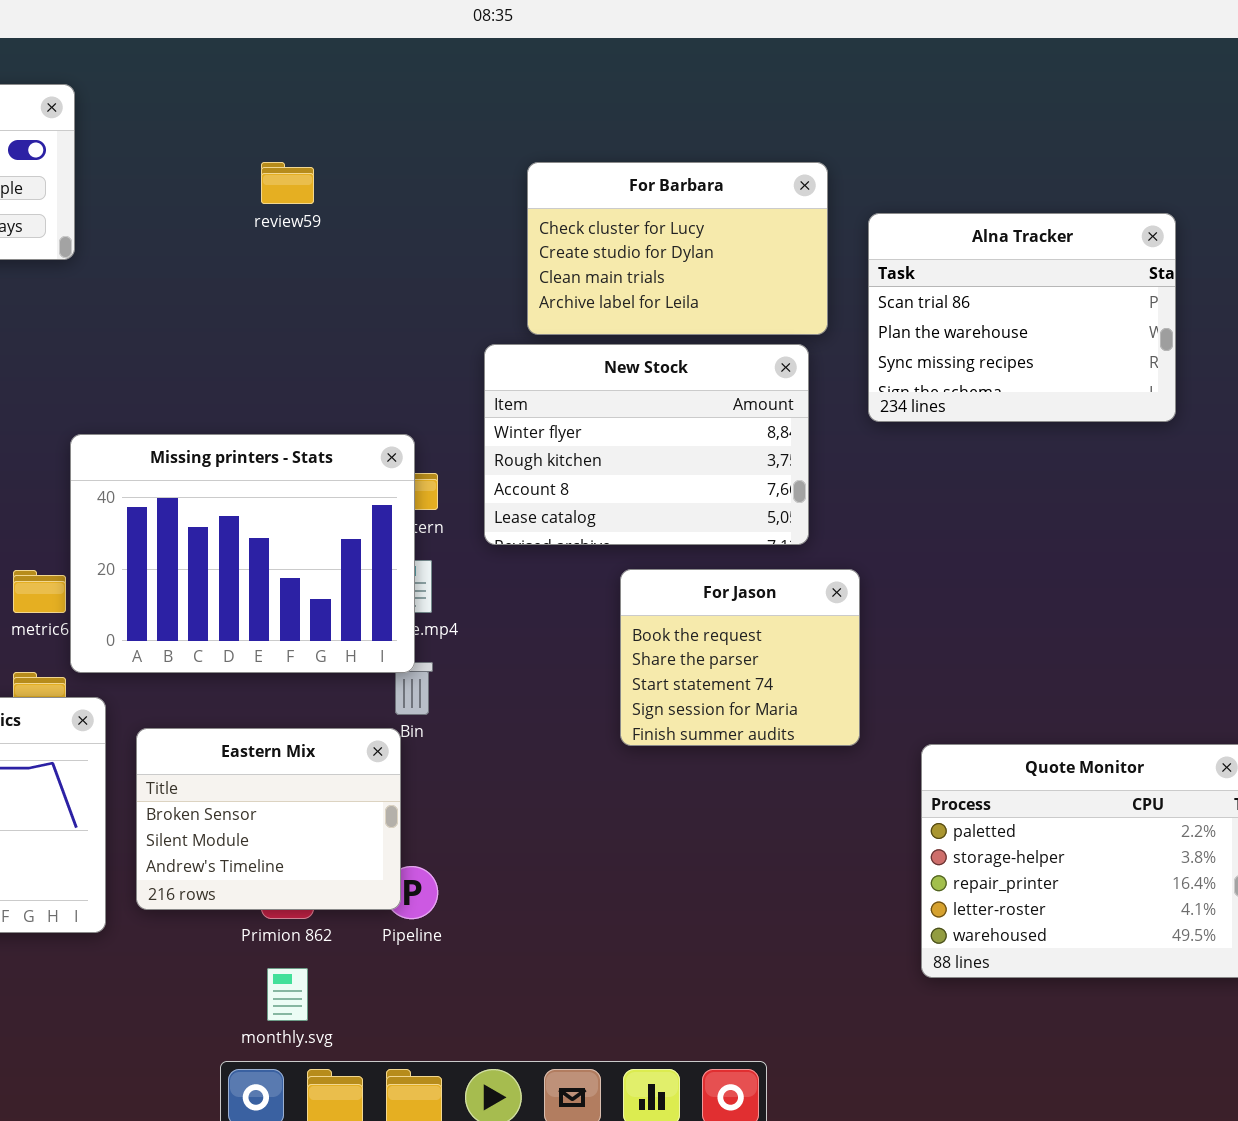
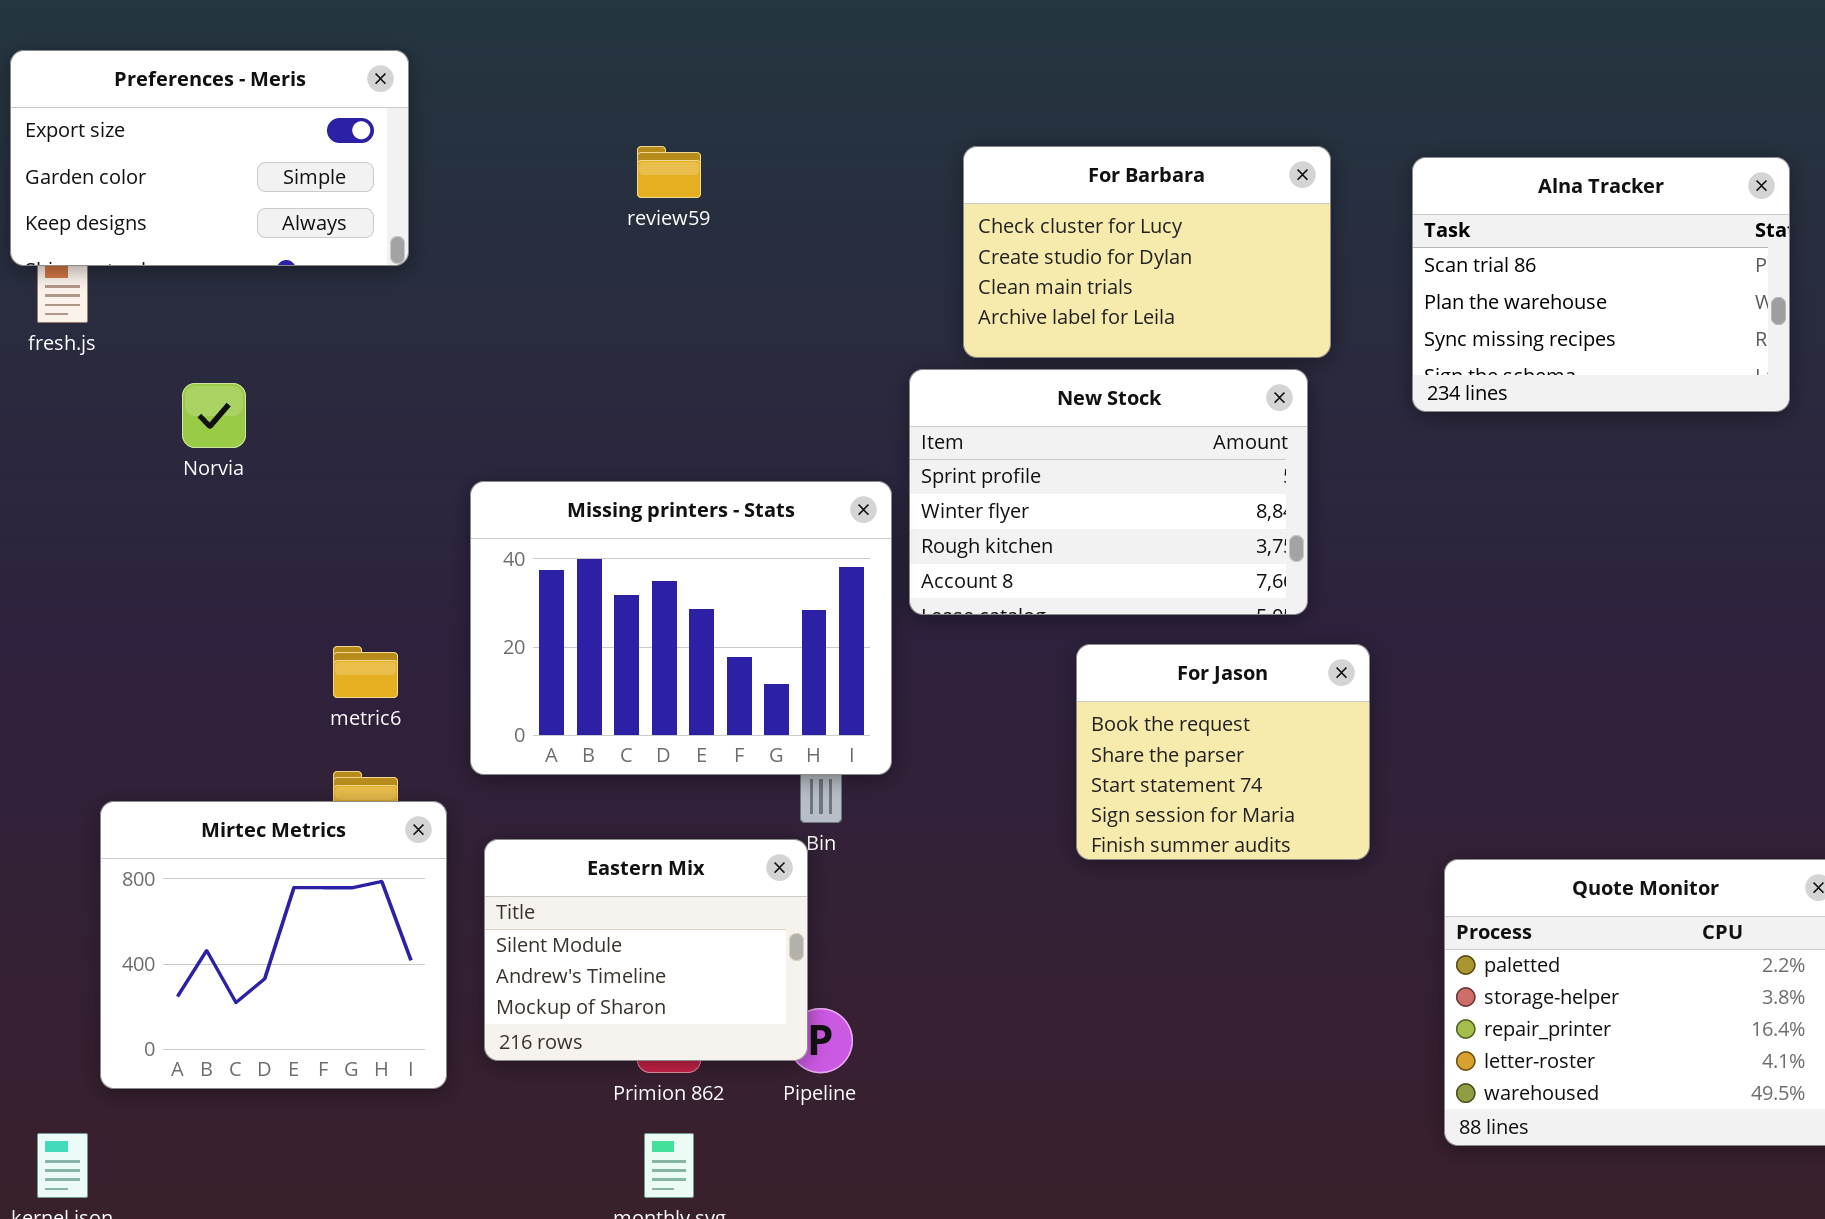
Alna Tracker: [868,213,1176,422] -> [1412,157,1790,412], moved
New Stock: [484,344,809,545] -> [909,369,1308,615], scrolled up 1 row
Missing printers - Stats: [70,434,415,673] -> [470,481,892,775], moved
Eastern Mix: [136,728,401,910] -> [484,839,808,1061], scrolled down 1 row

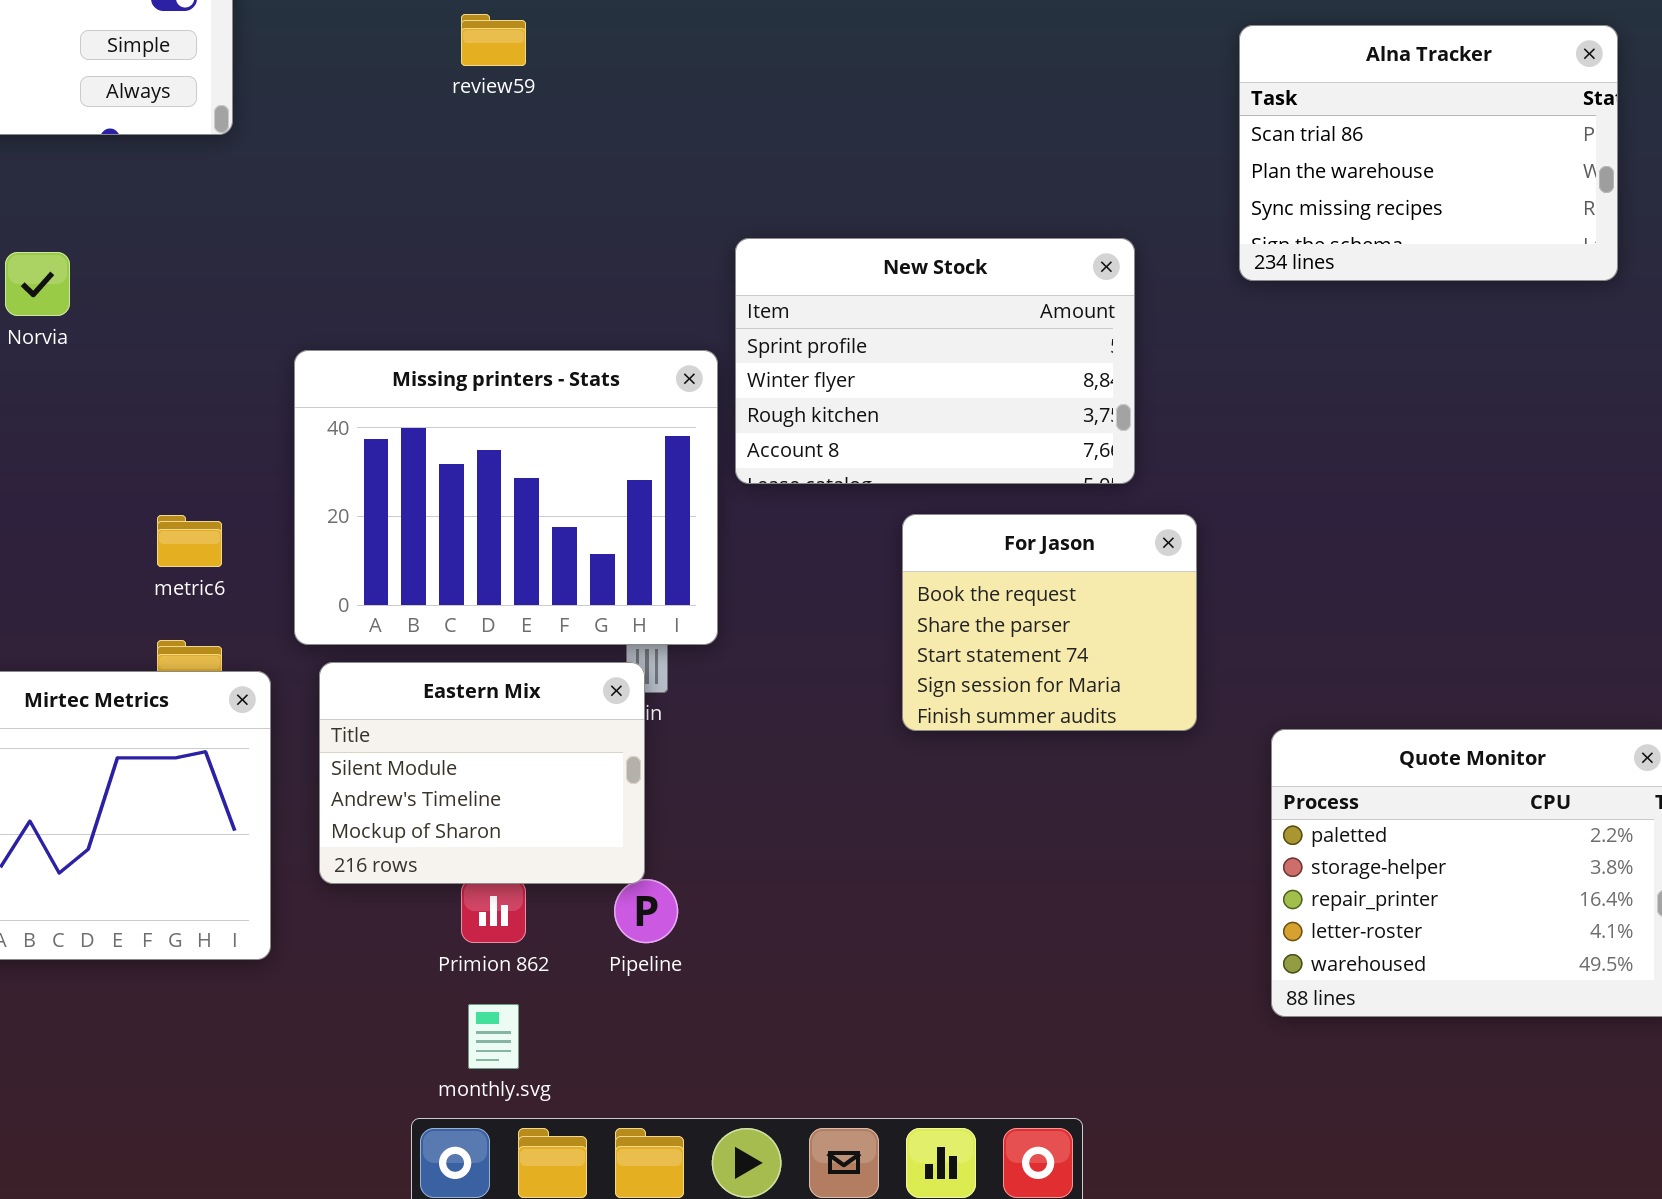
For Barbara: [963,146,1331,358] -> none, closed
Eastern Mix: [484,839,808,1061] -> [319,662,645,884], moved

